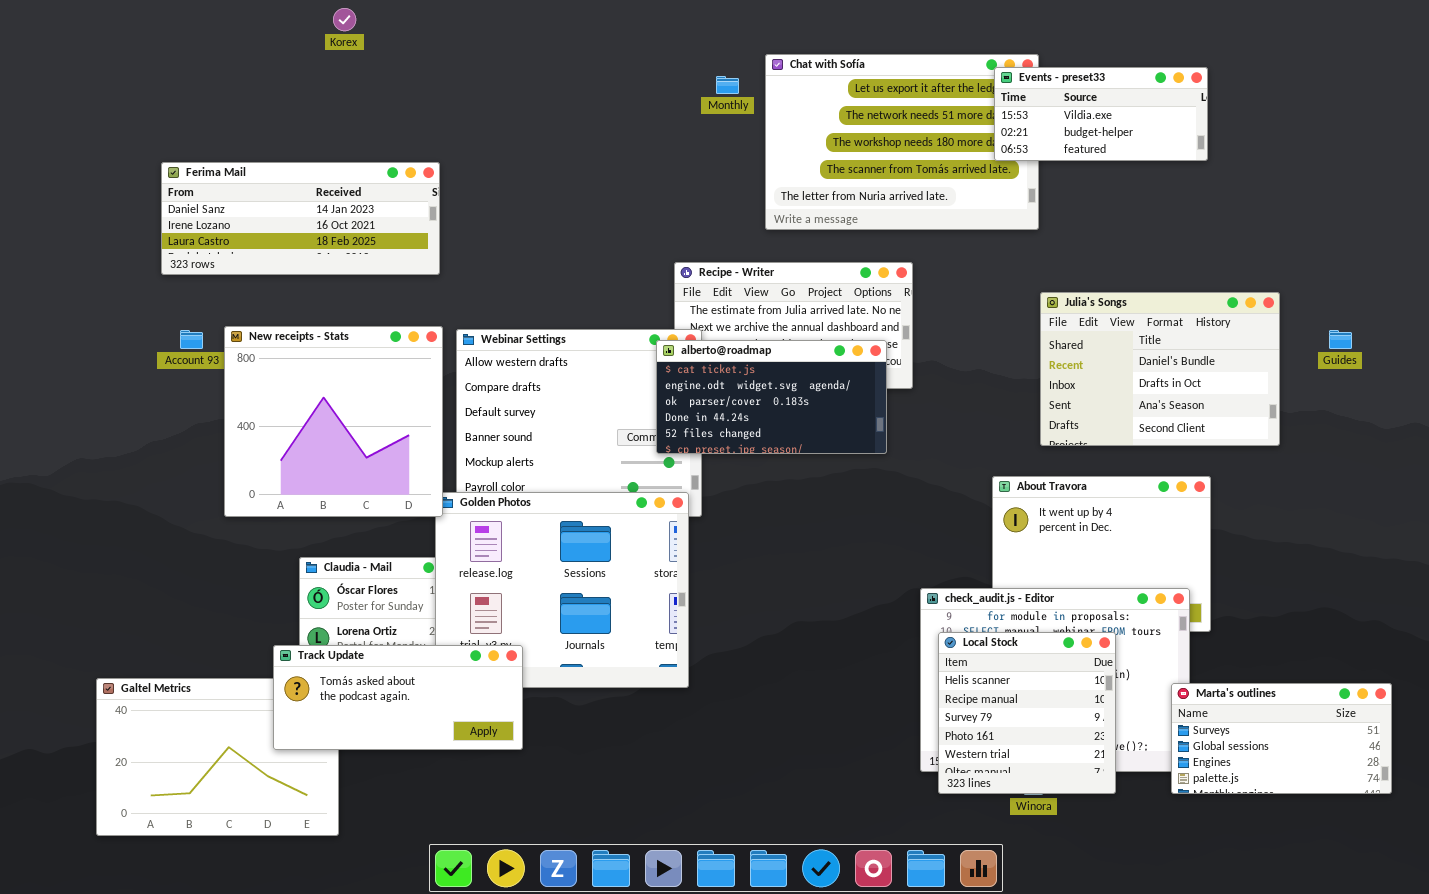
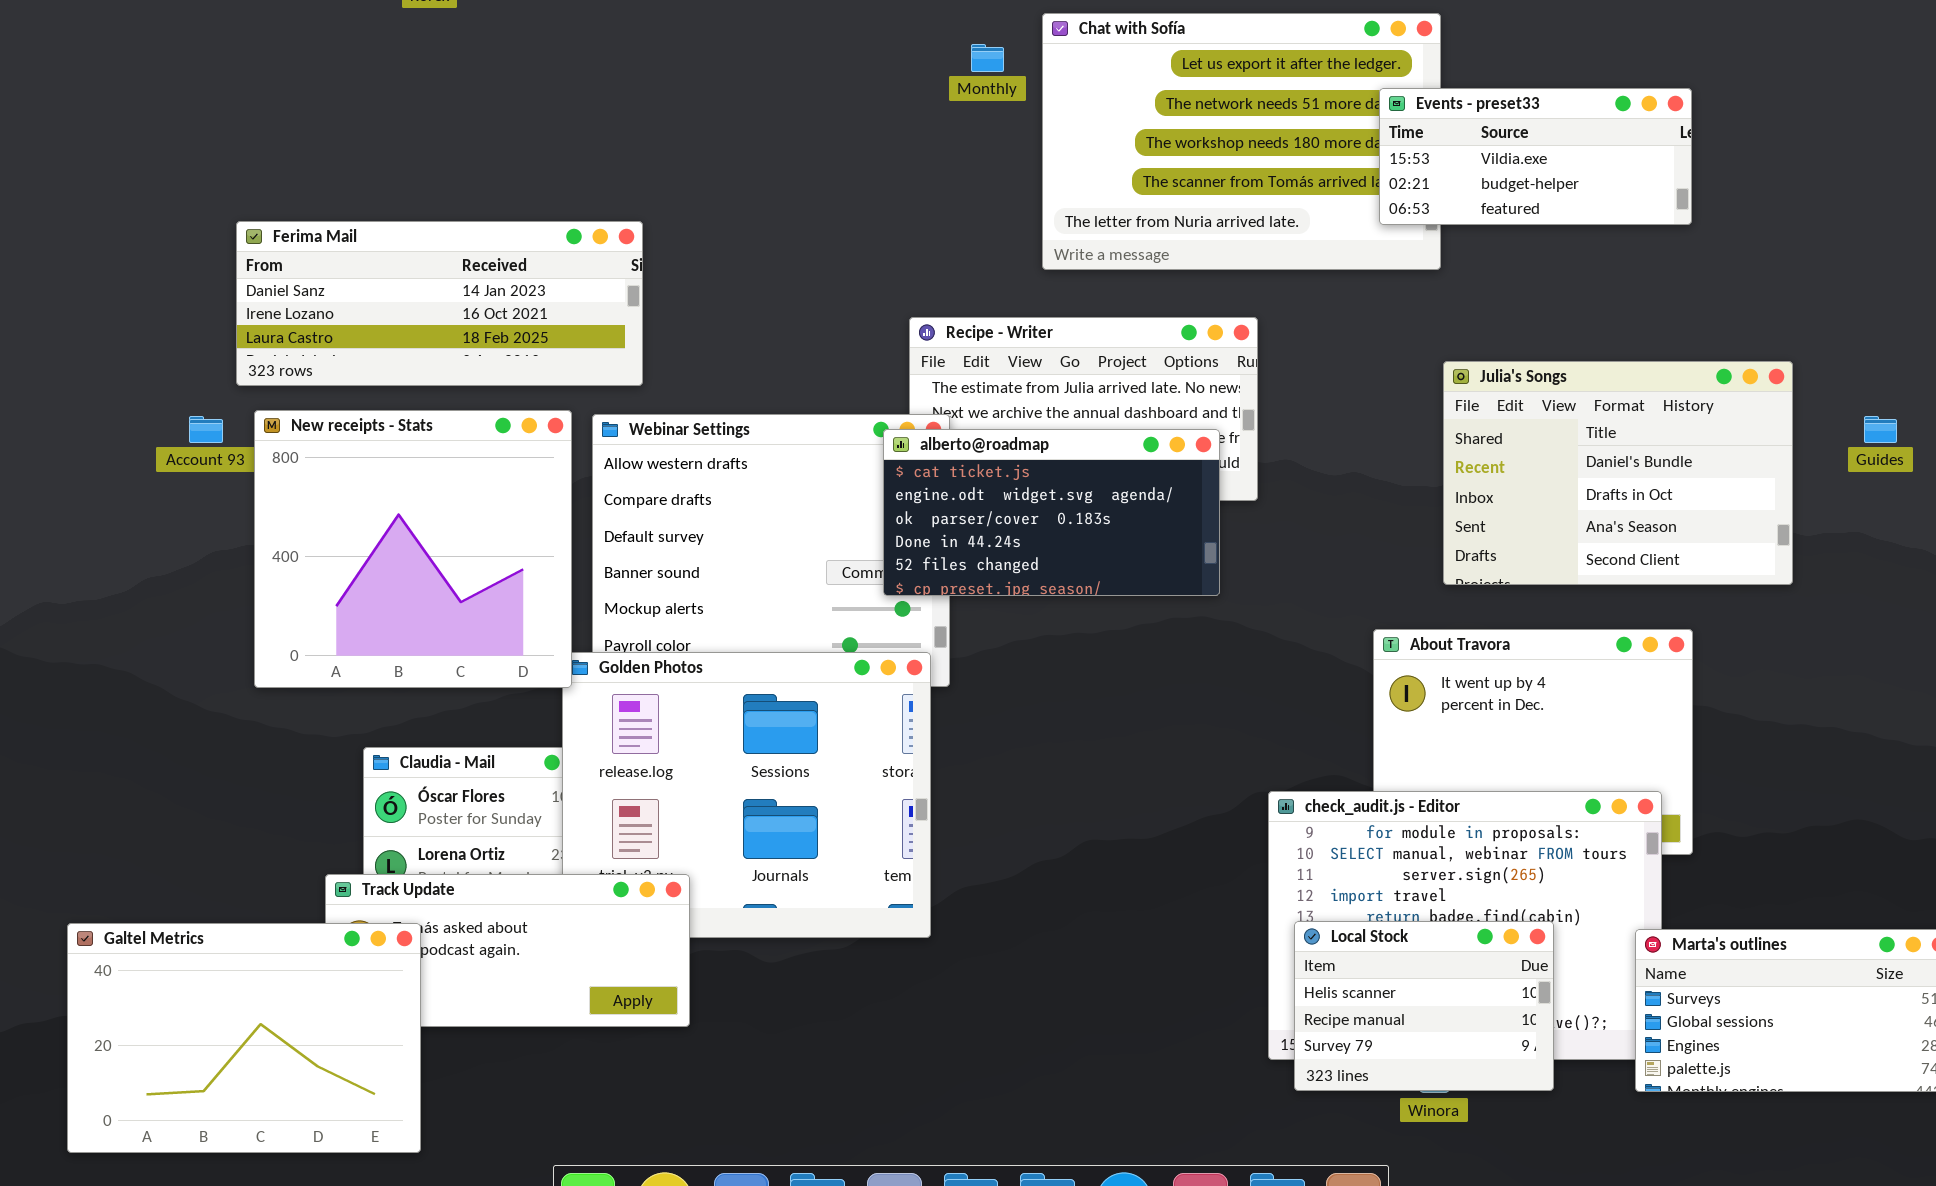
Events - preset33: [994,67,1208,161] -> [1379,88,1692,225], moved
Ferima Mail: [161,162,440,275] -> [236,221,643,386], moved
Local Stock: [938,632,1116,794] -> [1294,921,1554,1091], resized
Galtel Metrics: [96,678,339,836] -> [67,923,421,1153], raised

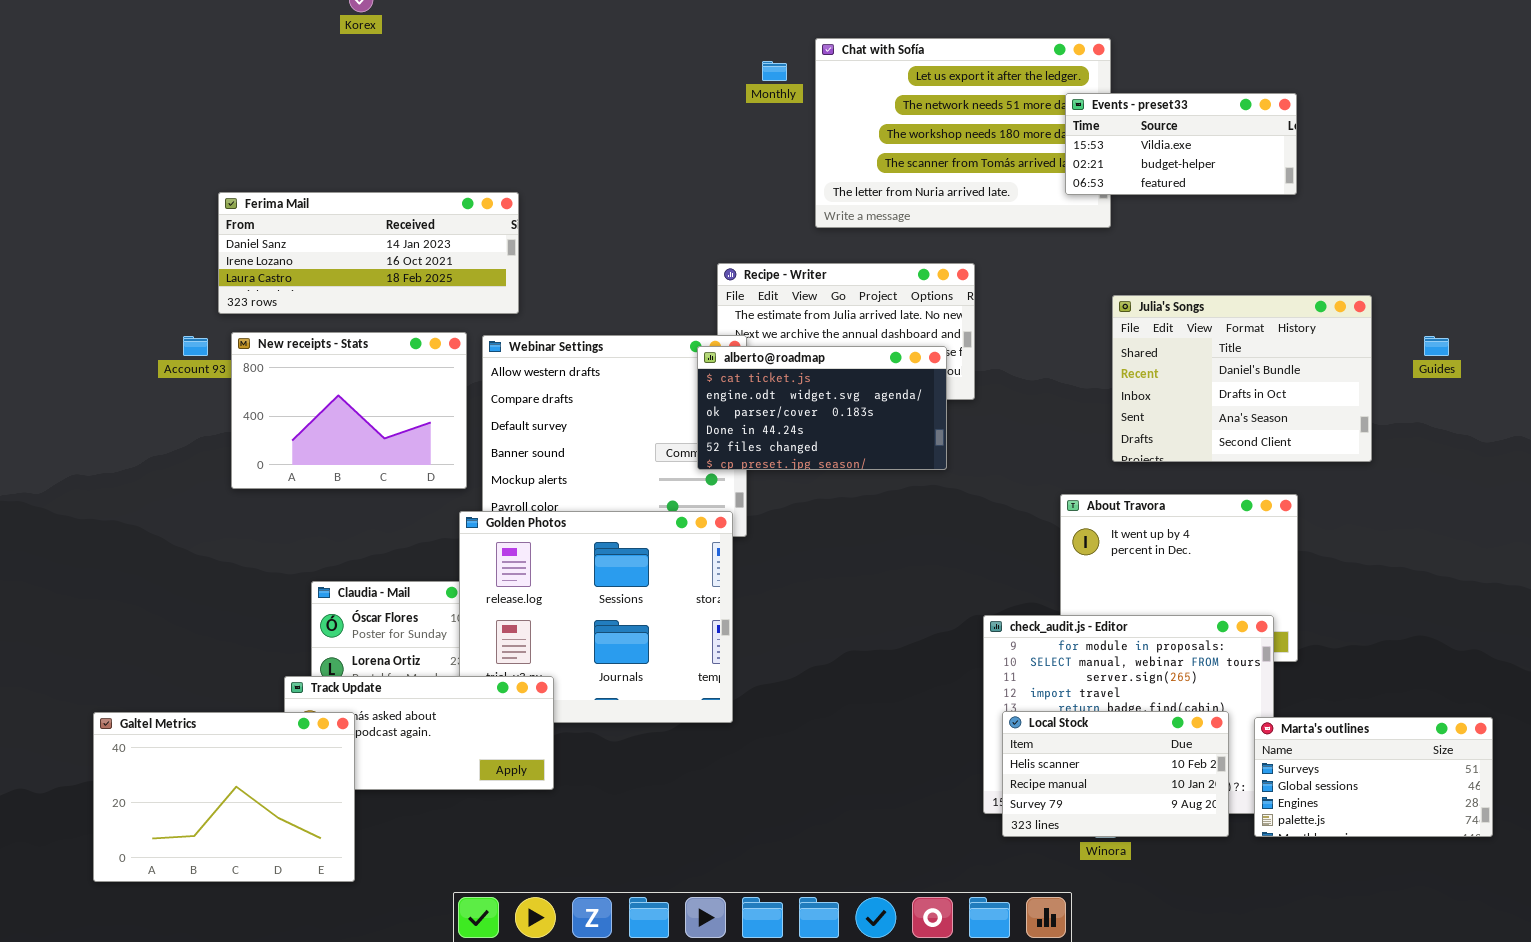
New receipts - Stats: [254,410,572,688] -> [231,332,467,489], resized
Local Stock: [1294,921,1554,1091] -> [1002,711,1229,837], resized

